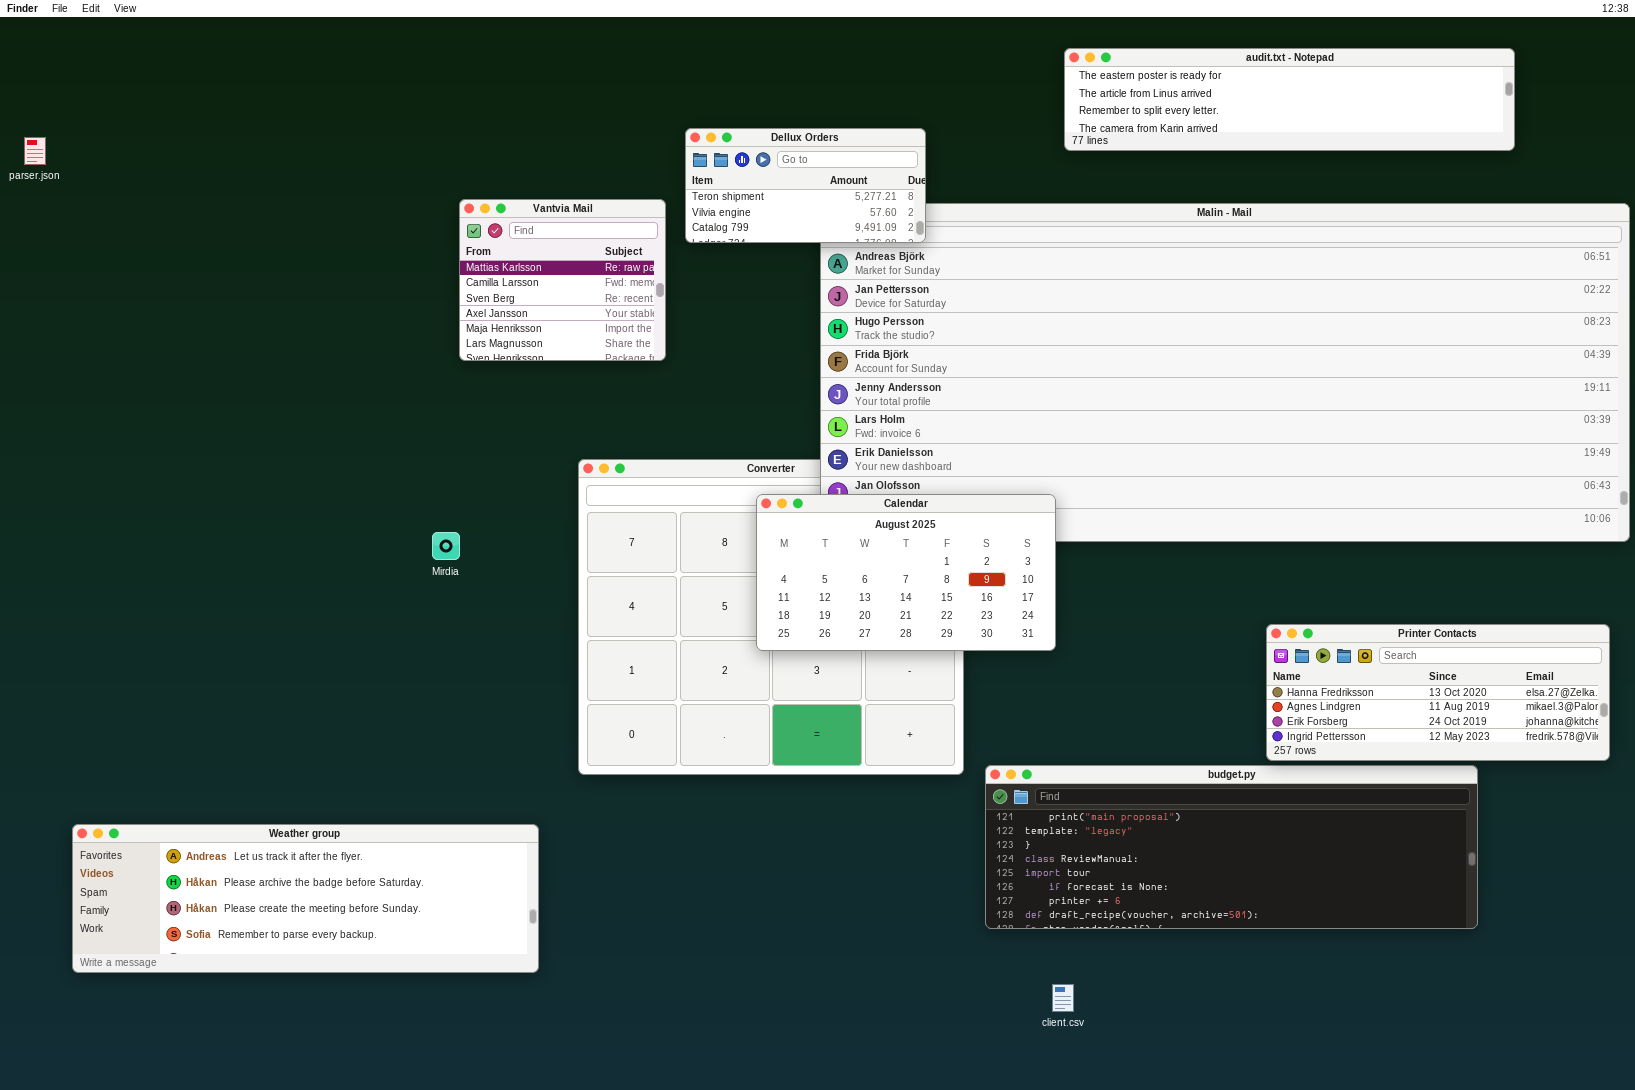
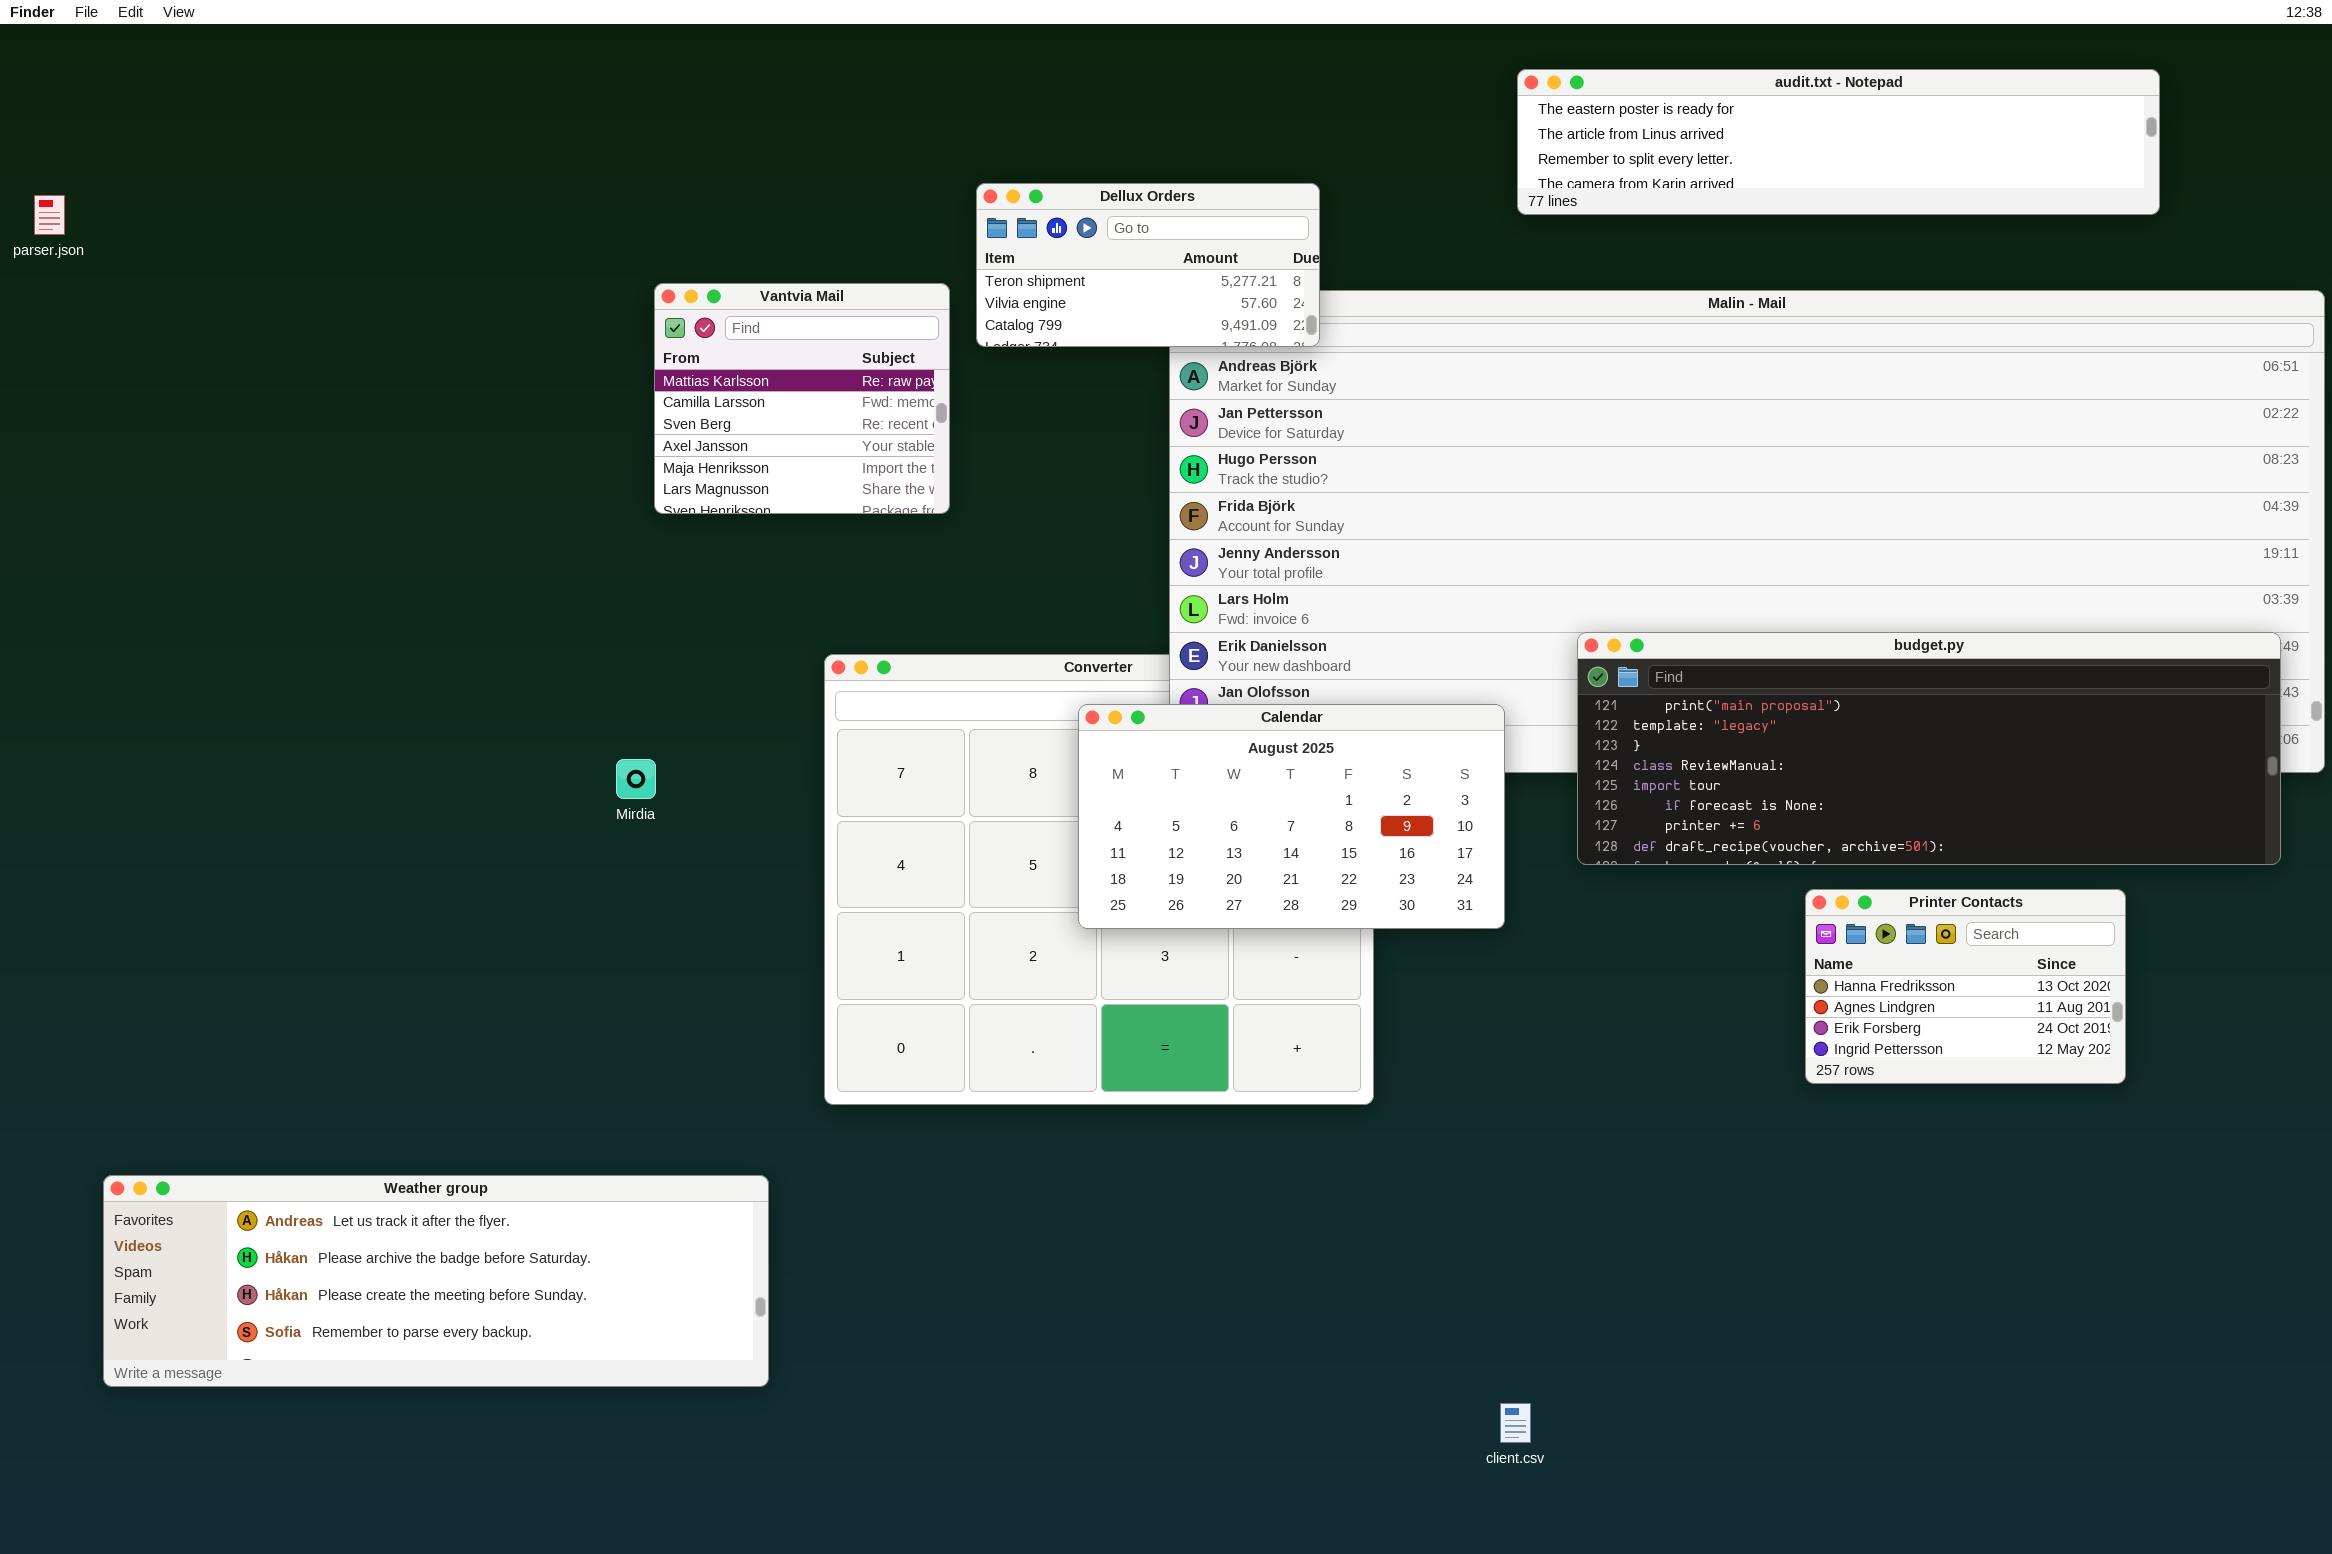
Printer Contacts: [1266,624,1610,761] -> [1805,889,2126,1084], resized
budget.py: [985,765,1478,929] -> [1577,632,2281,865], moved

